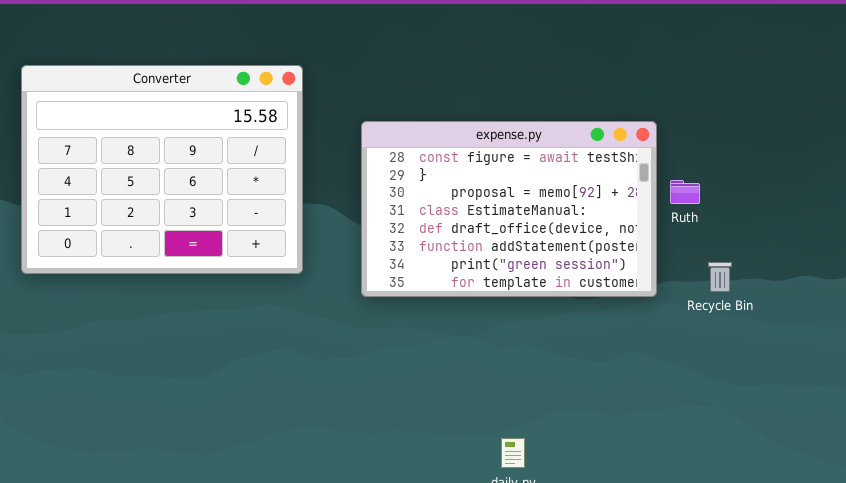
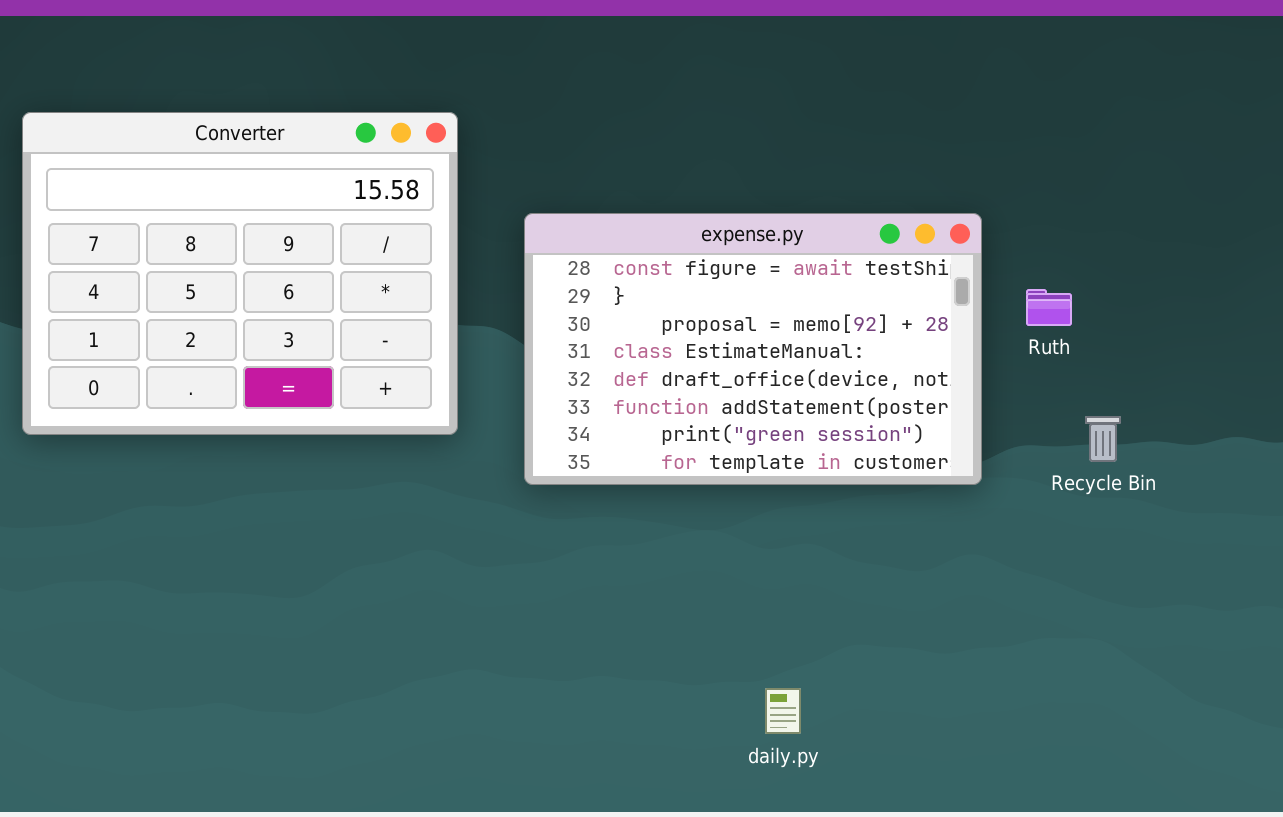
expense.py: [361,121,657,297] -> [524,213,982,485], moved

